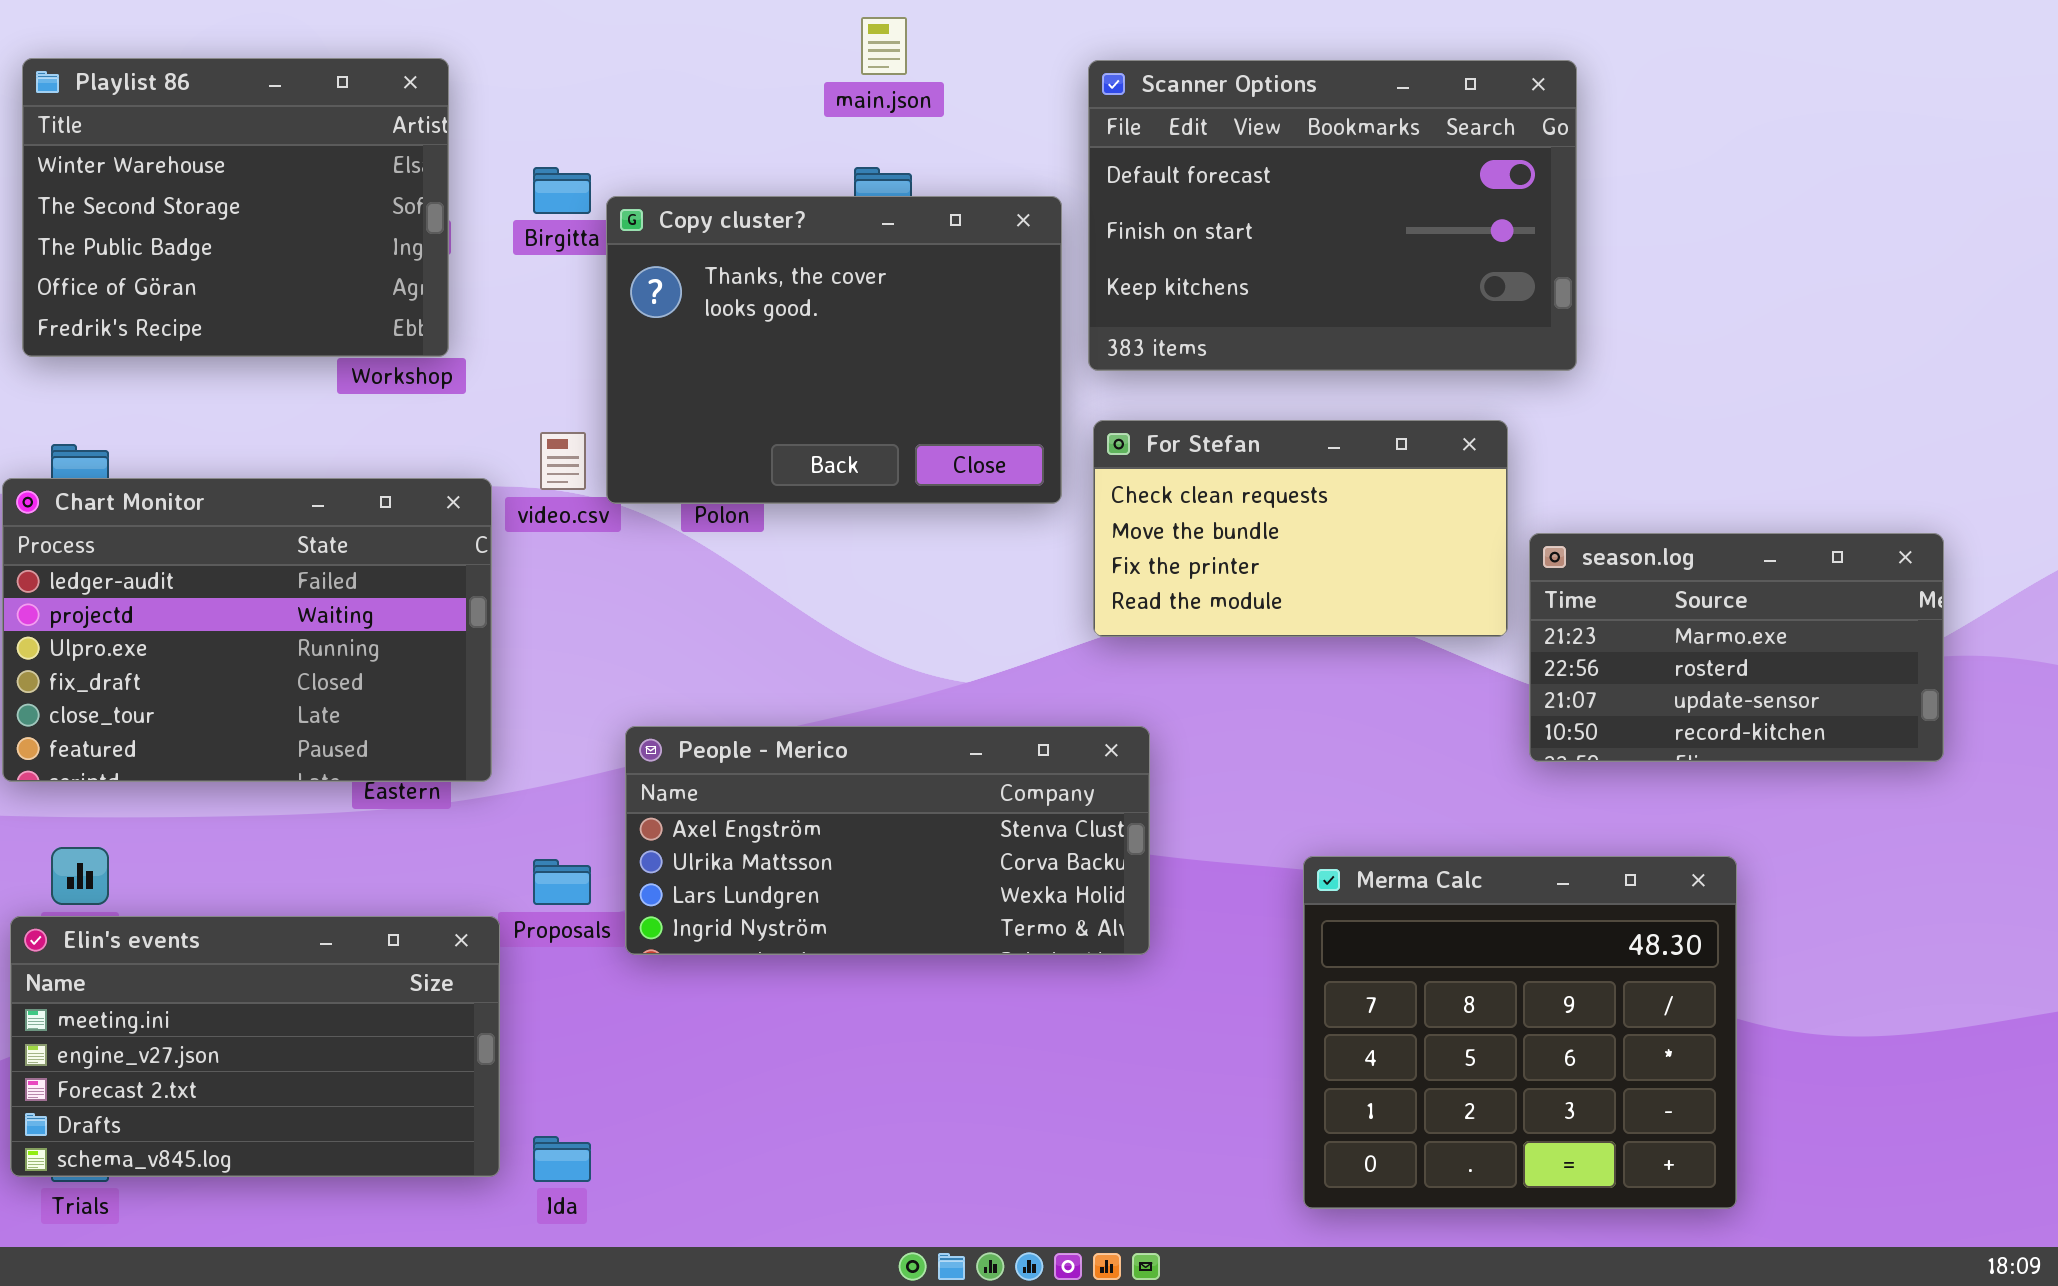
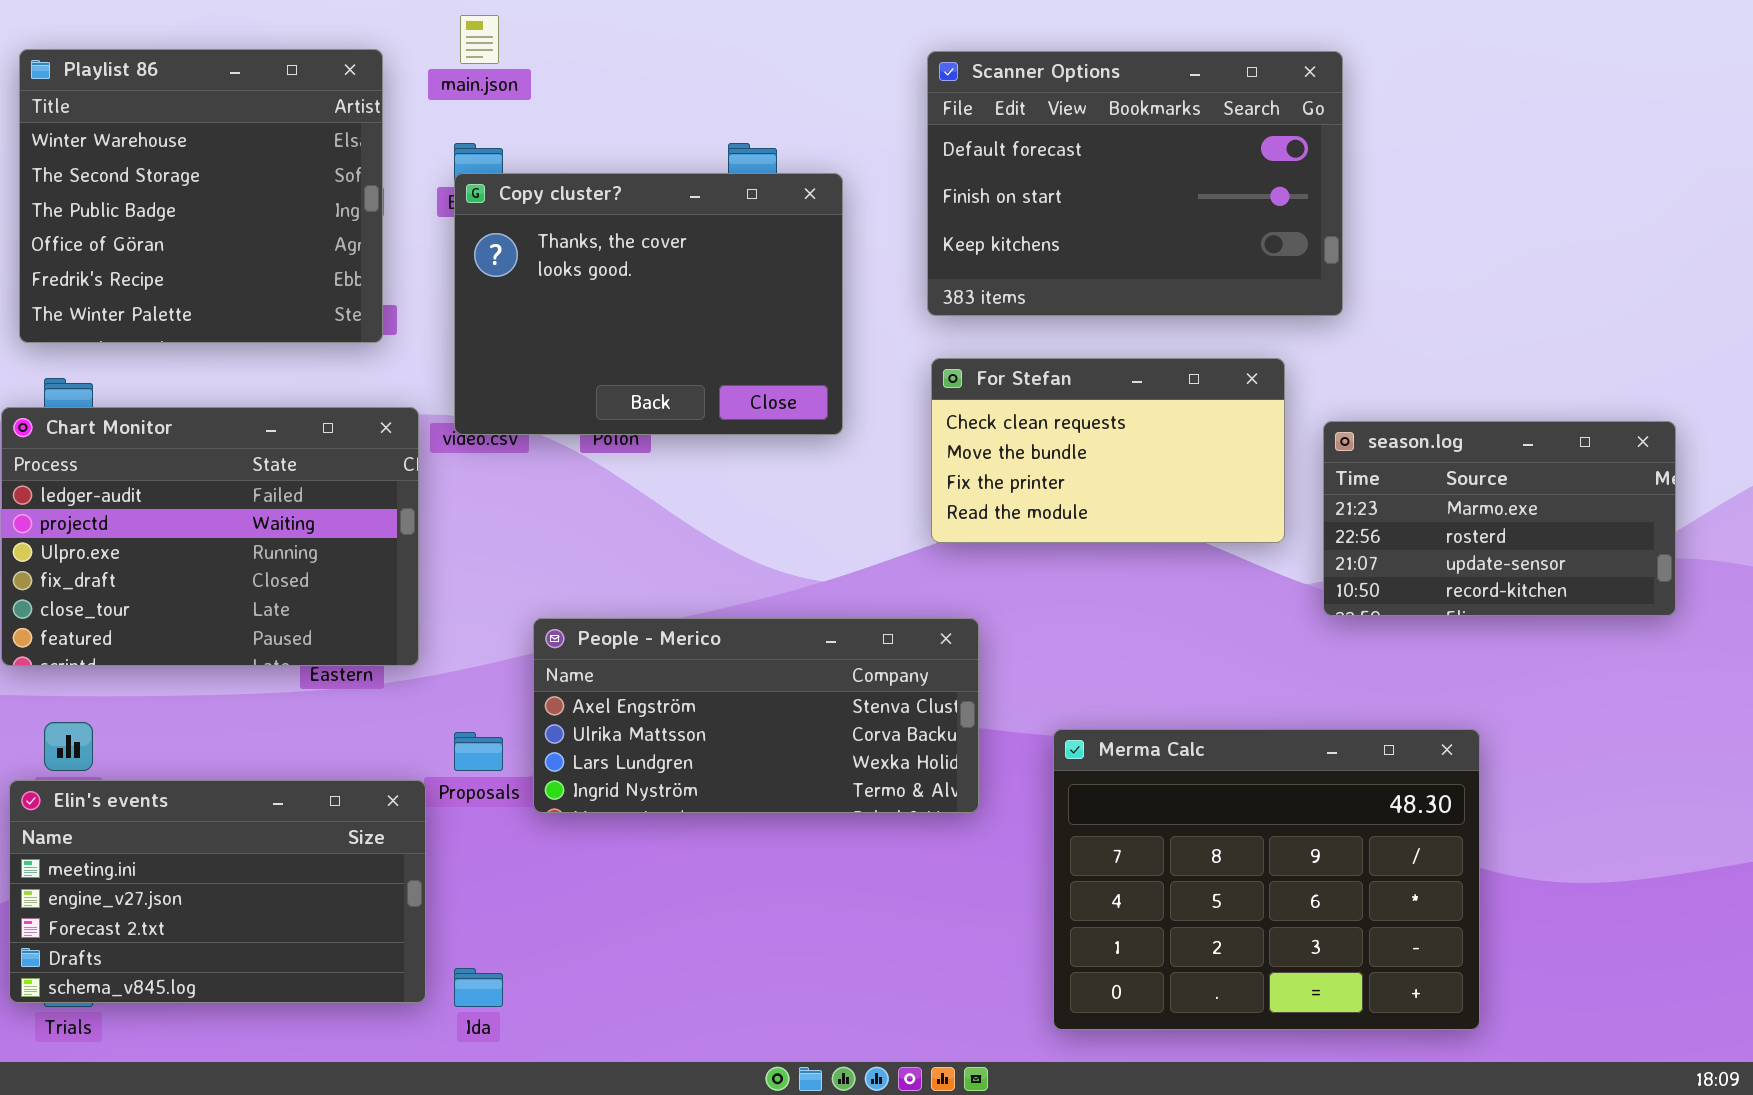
main.json: [861,17,907,75] -> [460,15,499,64], moved
Playlist 86: [22,58,449,357] -> [19,49,383,343], resized
Copy cluster?: [606,196,1062,504] -> [454,173,843,435], moved
season.log: [1529,533,1944,762] -> [1323,421,1676,616], moved
Merma Calc: [1303,856,1737,1209] -> [1053,729,1480,1030], resized

